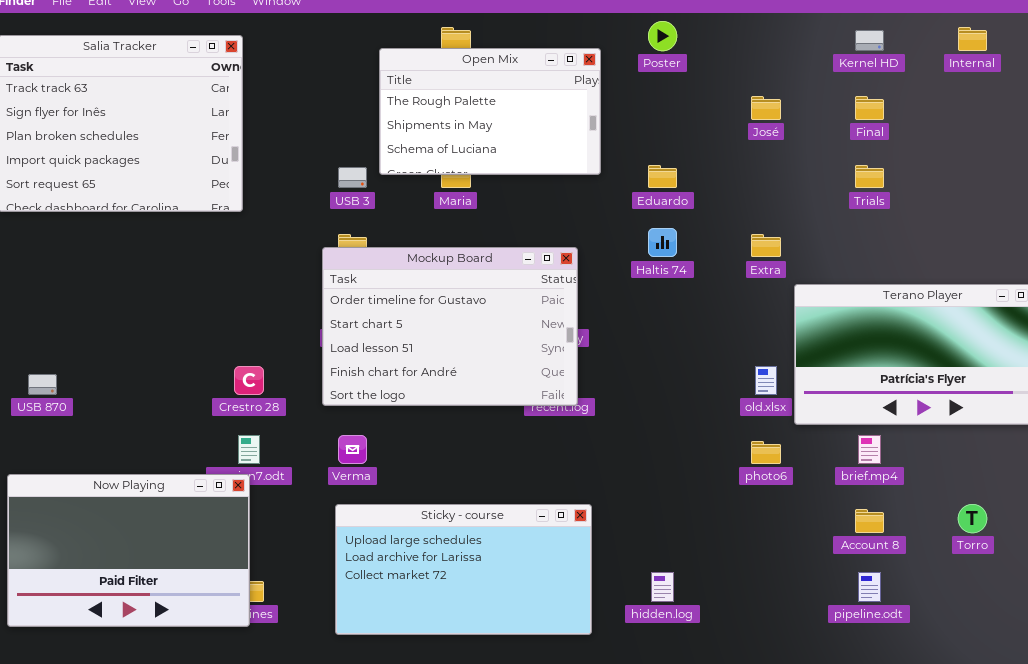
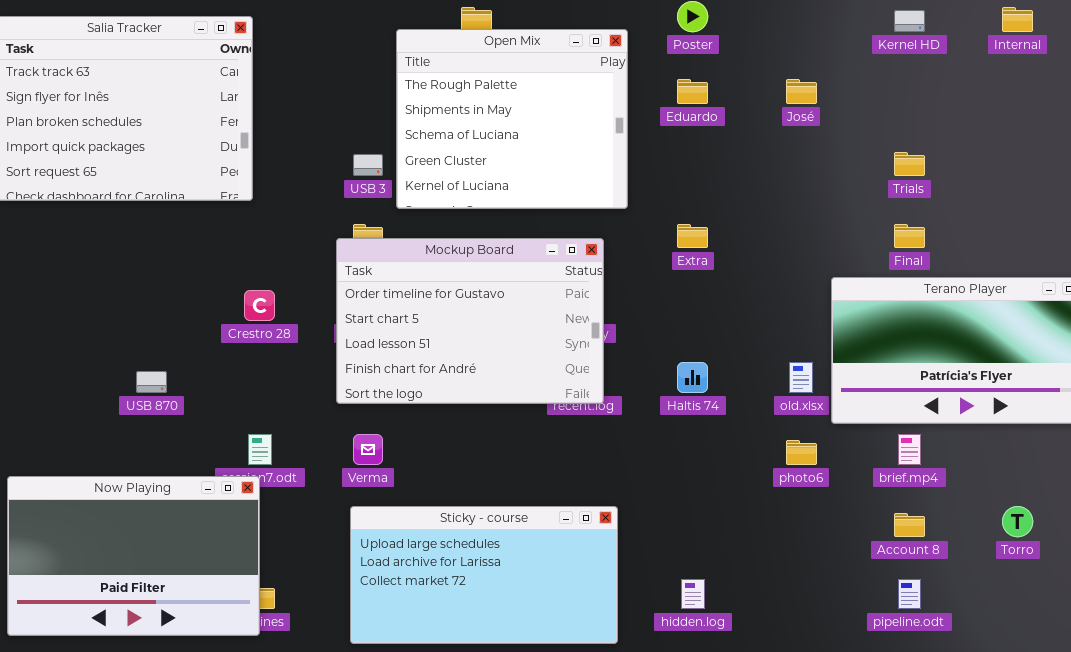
Open Mix: [379,48,601,175] -> [396,29,628,209], resized
Final: [855,96,884,120] -> [894,224,925,248], moved
Eduardo: [648,165,677,188] -> [677,79,708,104], moved
Haltis 74: [648,228,677,257] -> [677,362,708,393], moved
Extra: [751,234,781,257] -> [677,224,708,248], moved
Crestro 28: [234,366,264,395] -> [244,290,275,321], moved
USB 870: [28,374,57,395] -> [136,371,167,393], moved

